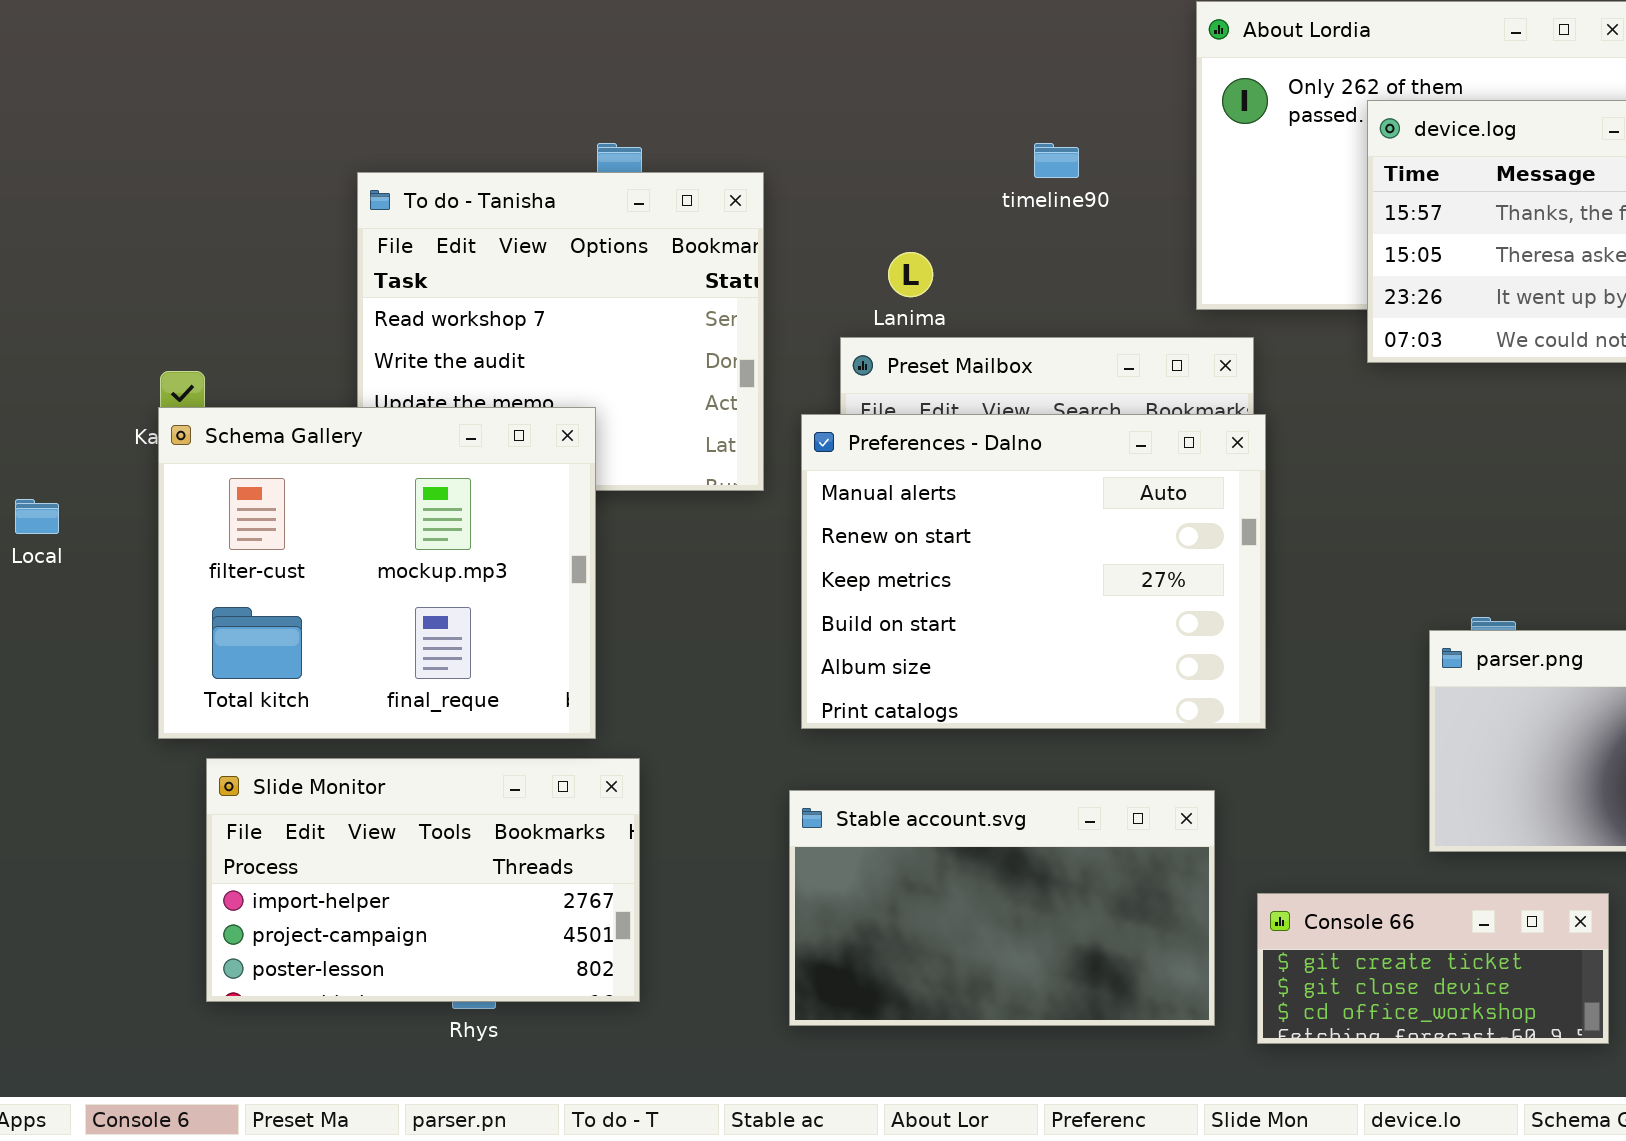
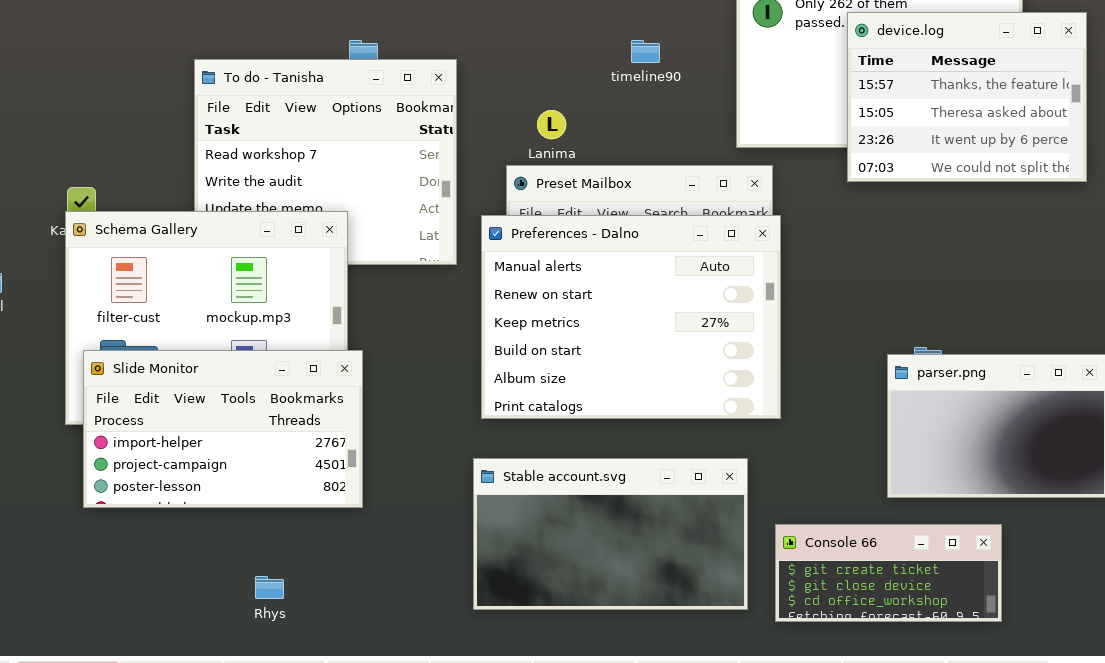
Slide Monitor: [206,758,640,1002] -> [83,350,363,508], moved

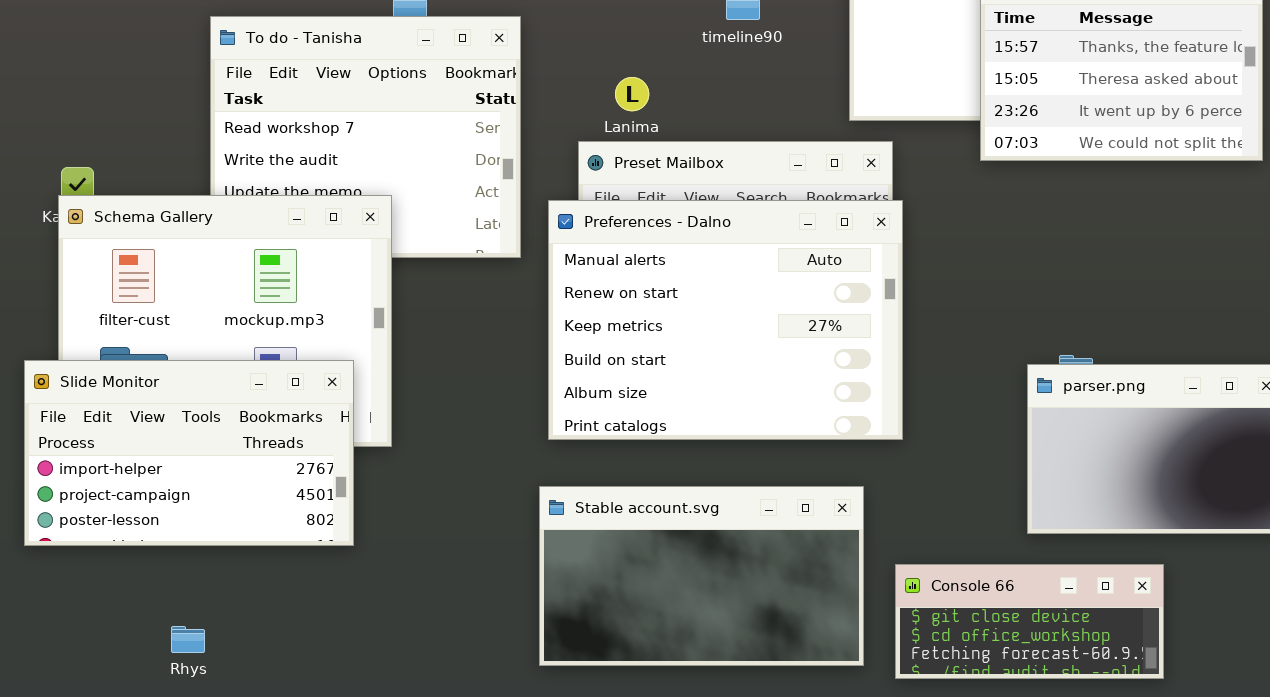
Slide Monitor: [83,350,363,508] -> [24,360,354,546], moved
Console 66: [775,524,1002,622] -> [895,564,1164,679], scrolled down 1 row
Rhys: [255,576,284,599] -> [171,626,205,653], moved

